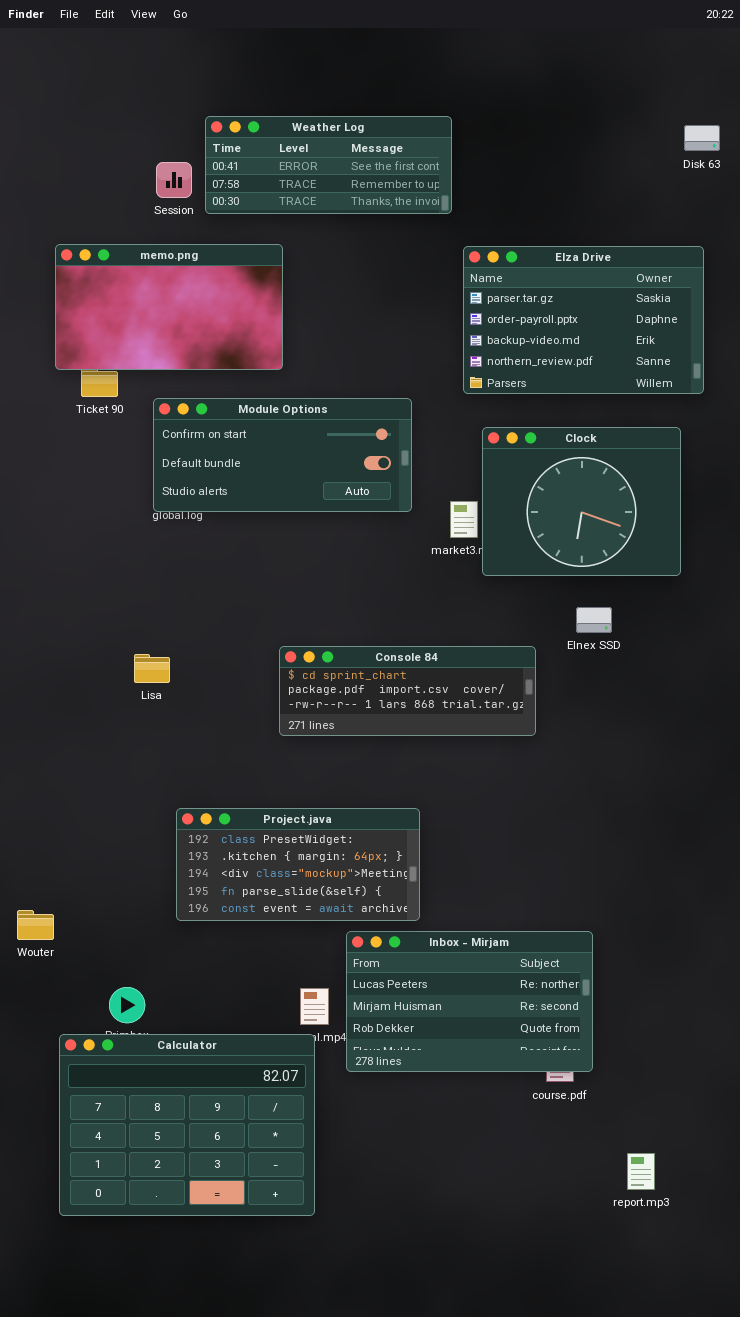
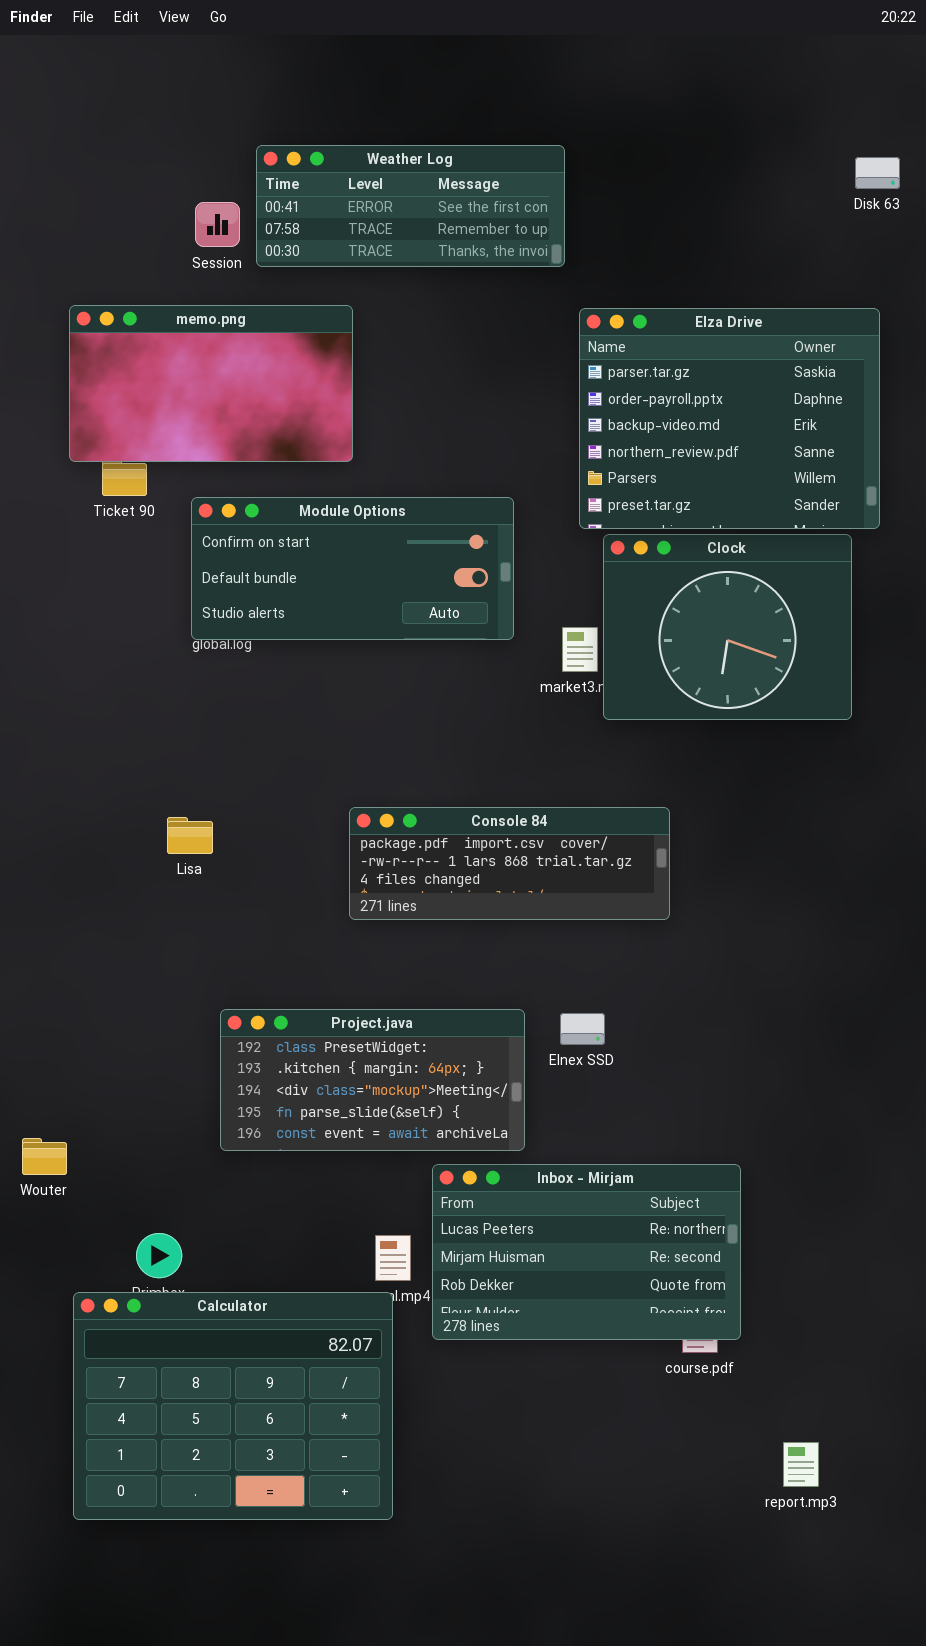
Elza Drive: [463,246,704,394] -> [579,308,880,529], resized
Elnex SSD: [576,607,612,633] -> [560,1013,605,1045], moved
Console 84: [279,646,536,736] -> [349,807,670,920], scrolled down 1 row

